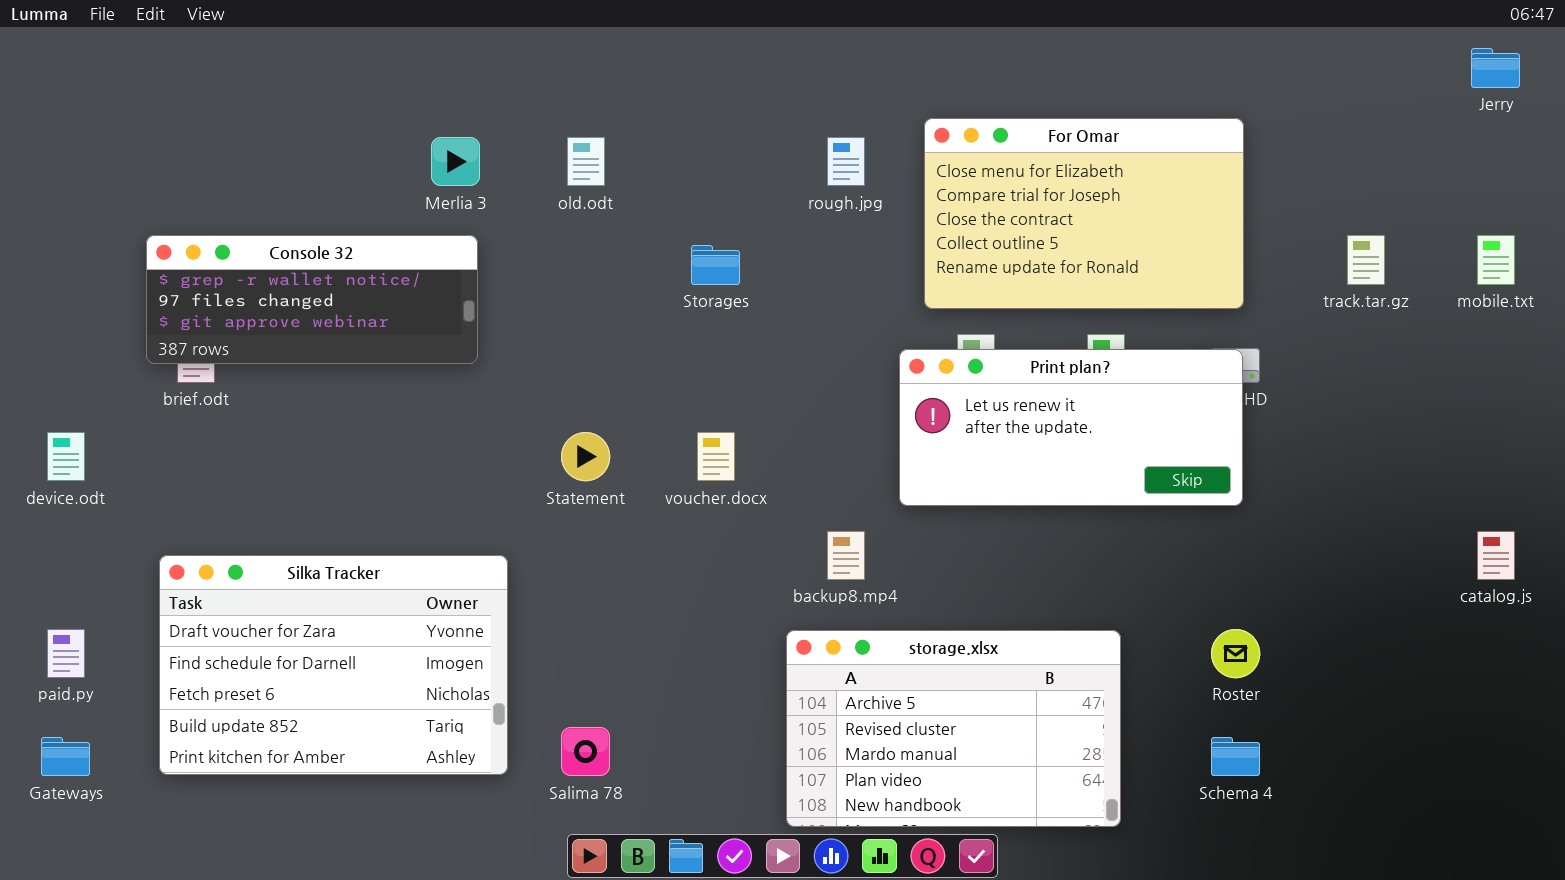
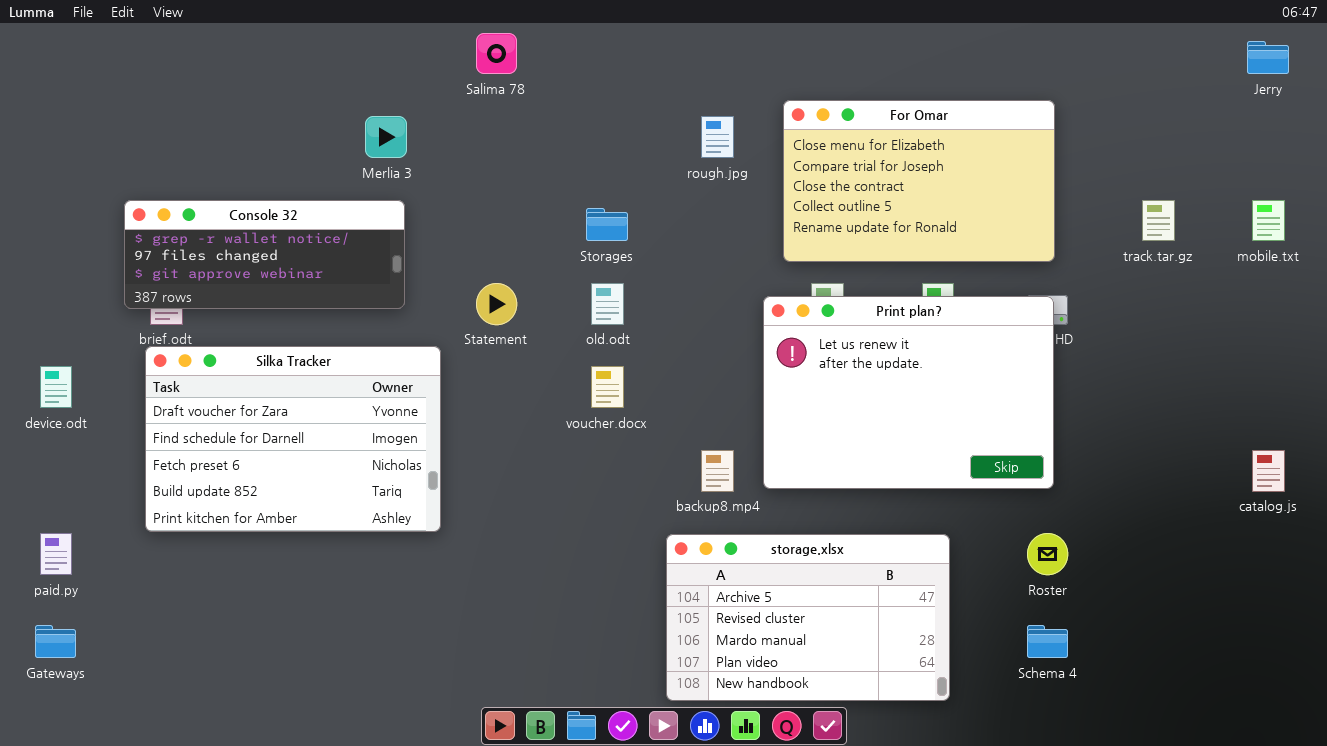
old.odt: [567,137,605,186] -> [591,283,624,325], moved
Print plan?: [899,349,1243,506] -> [763,296,1054,489], resized
Statement: [561,432,610,481] -> [476,283,517,325], moved
Silka Tracker: [159,555,508,775] -> [145,346,441,532], moved
Salima 78: [561,727,610,776] -> [476,33,517,74], moved

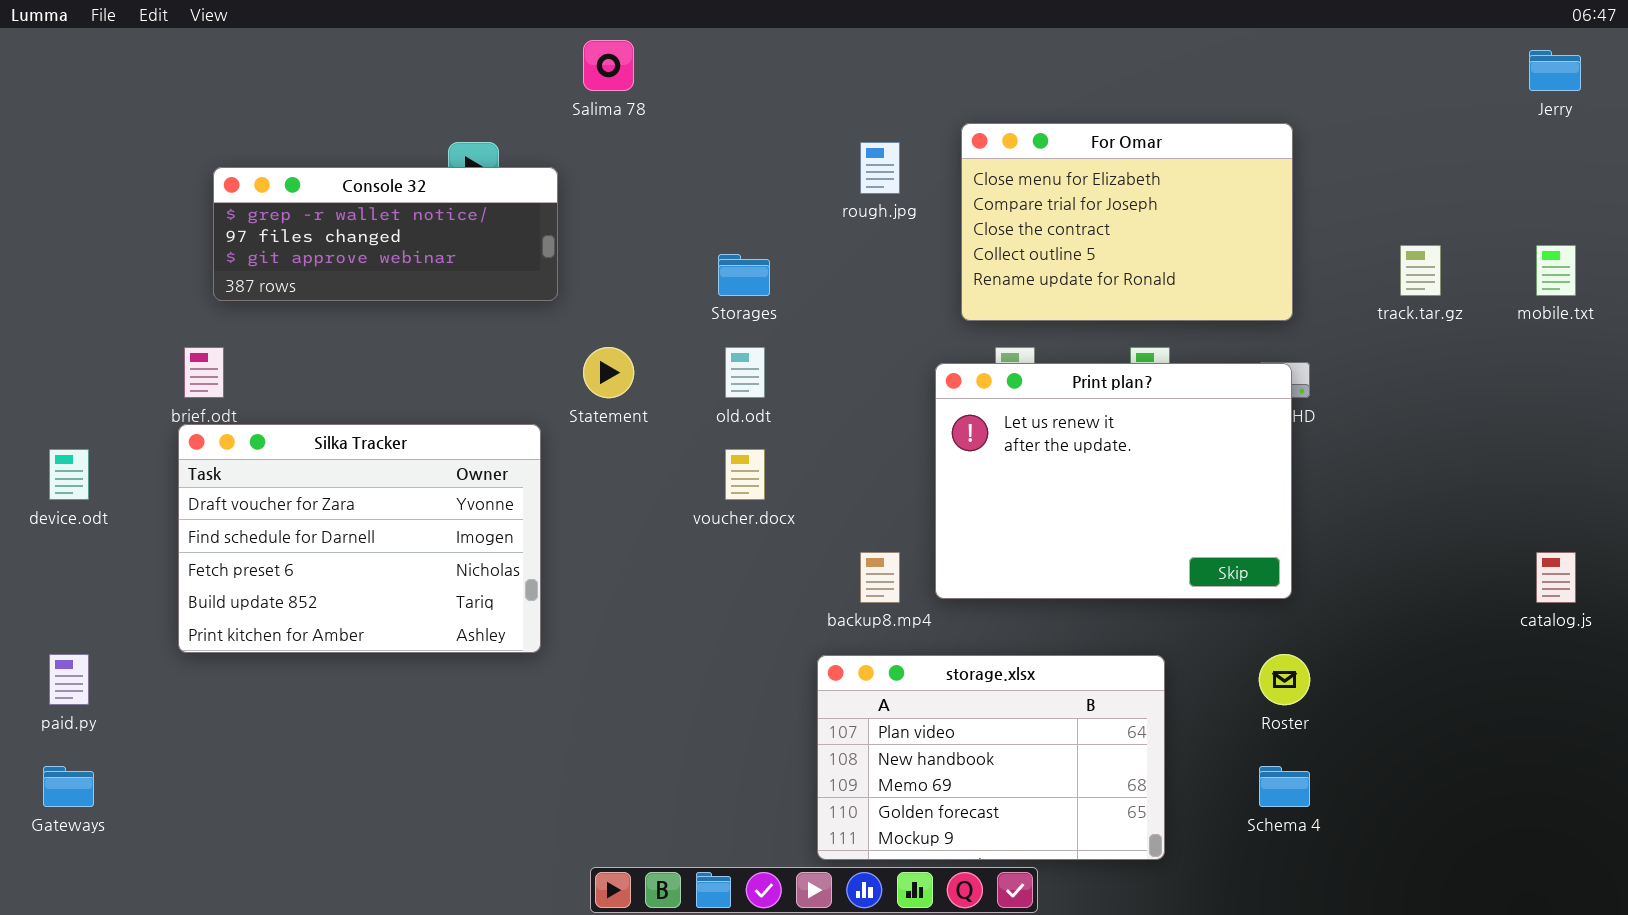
Console 32: [124,200,405,309] -> [213,167,558,301], moved
storage.xlsx: [666,534,950,701] -> [817,655,1165,860], scrolled down 3 rows

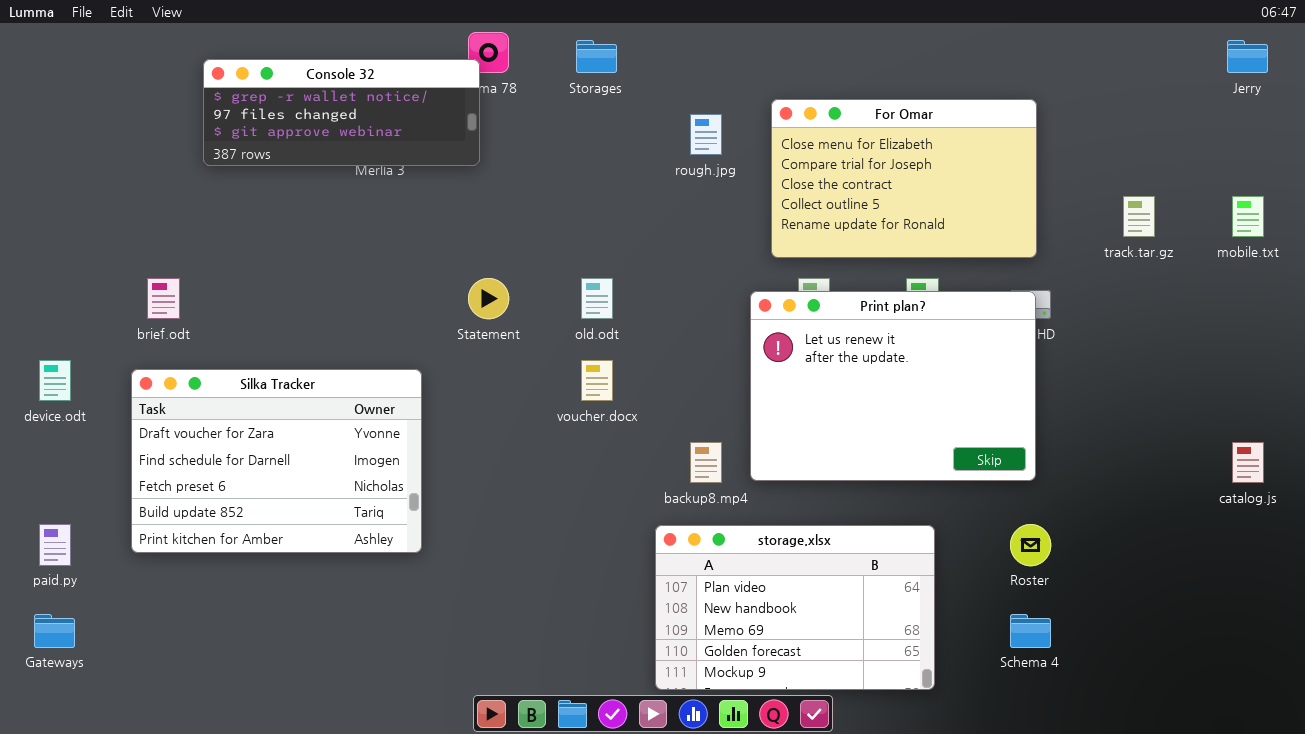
Console 32: [213,167,558,301] -> [203,59,480,166], moved
Storages: [718,254,770,296] -> [576,40,617,73], moved
Silka Tracker: [178,424,541,653] -> [131,369,422,553], moved

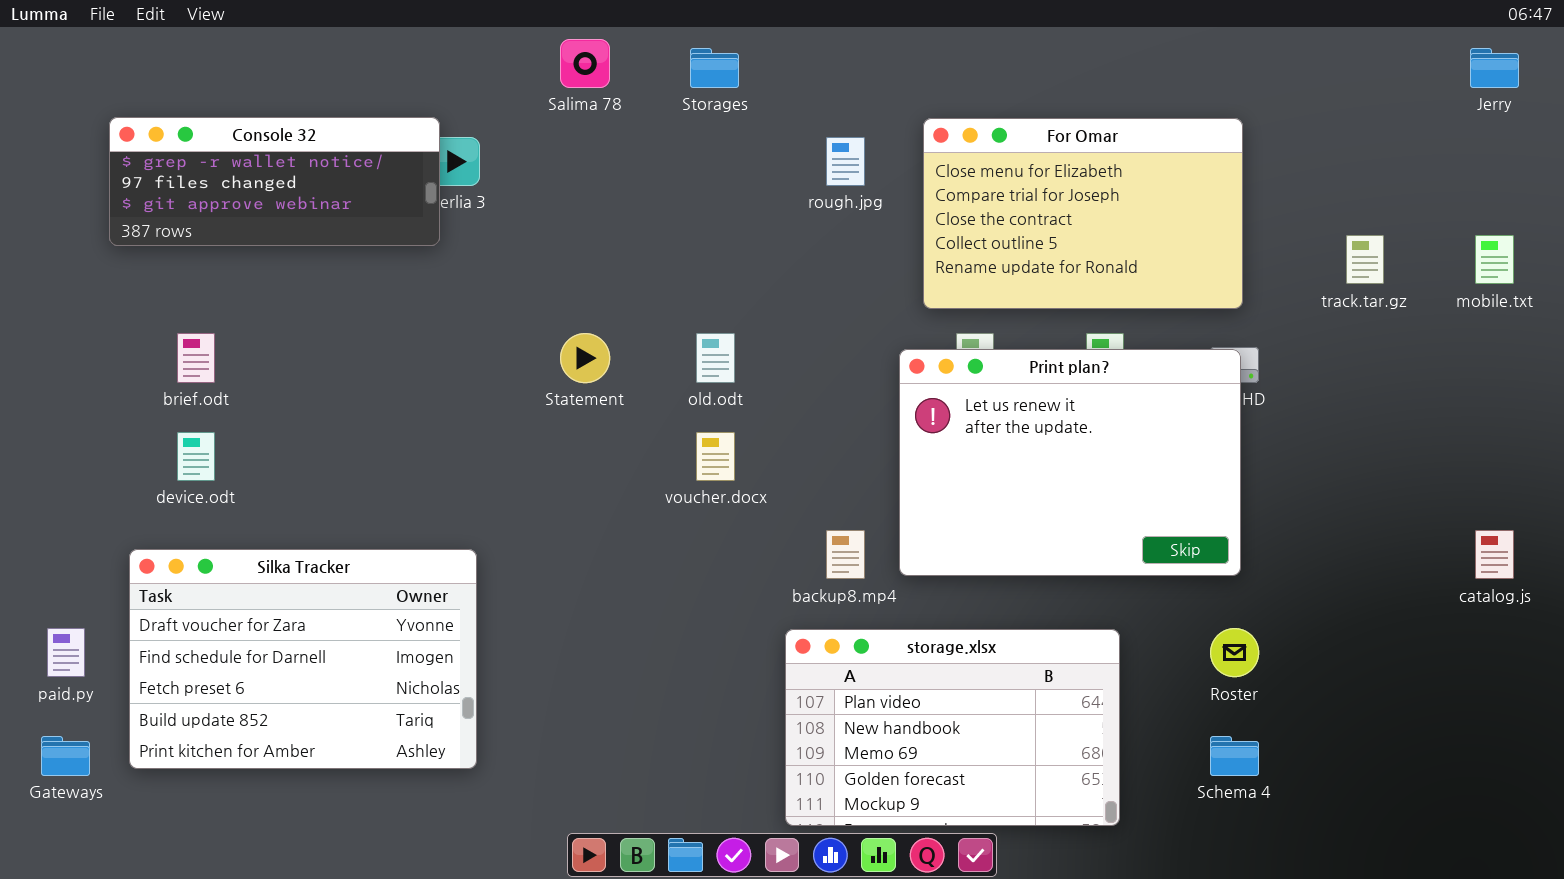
Console 32: [203,59,480,166] -> [109,117,440,246], moved
device.odt: [39,360,71,401] -> [177,432,215,481], moved
Silka Tracker: [131,369,422,553] -> [129,549,477,769], moved

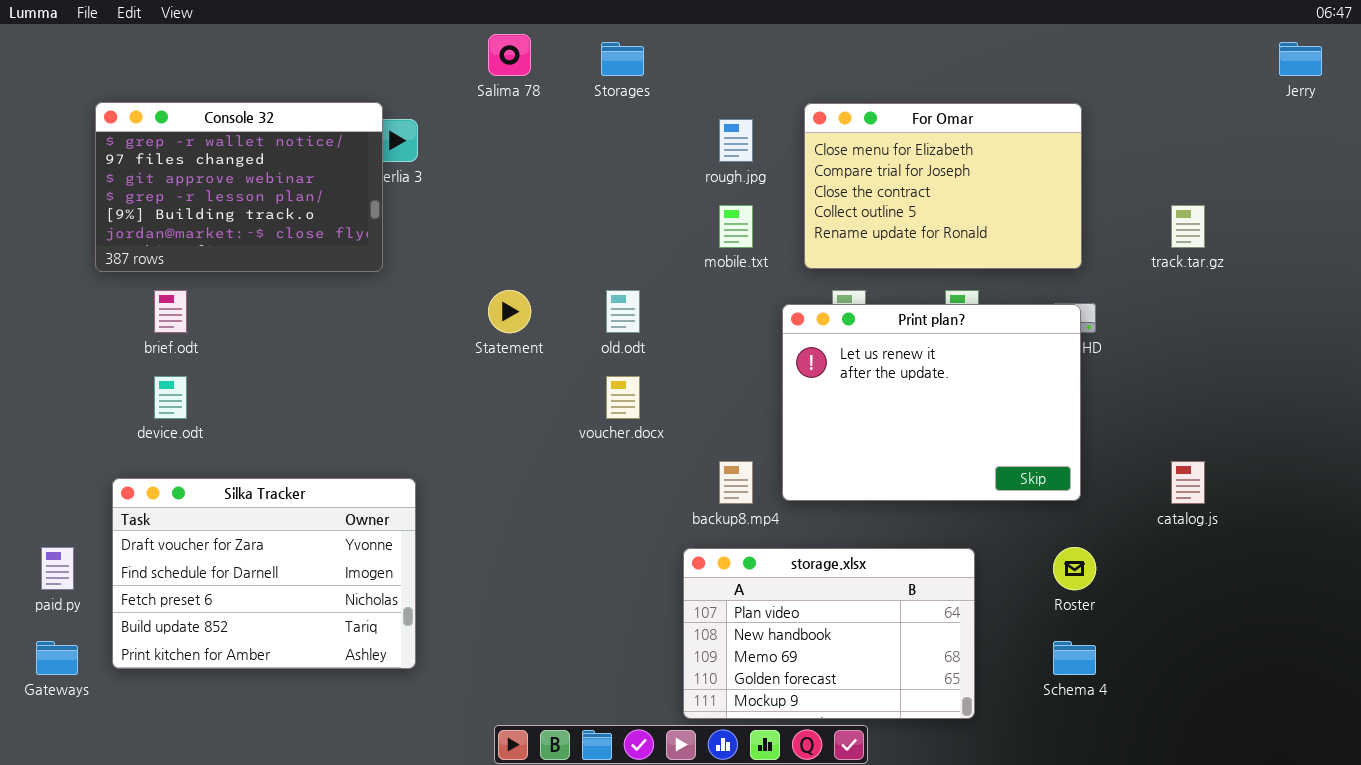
Console 32: [109,117,440,246] -> [95,102,383,272], resized
mobile.txt: [1475,235,1514,284] -> [719,205,753,248], moved
catalog.js: [1475,530,1514,579] -> [1171,461,1205,504], moved

